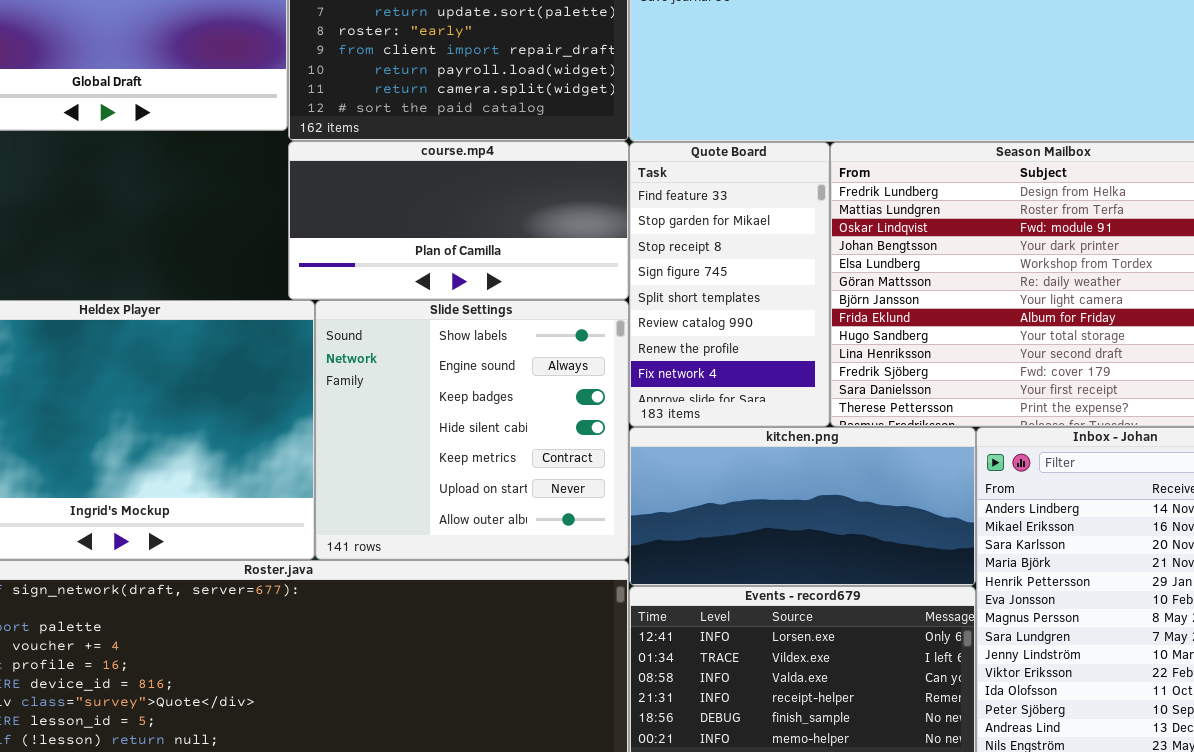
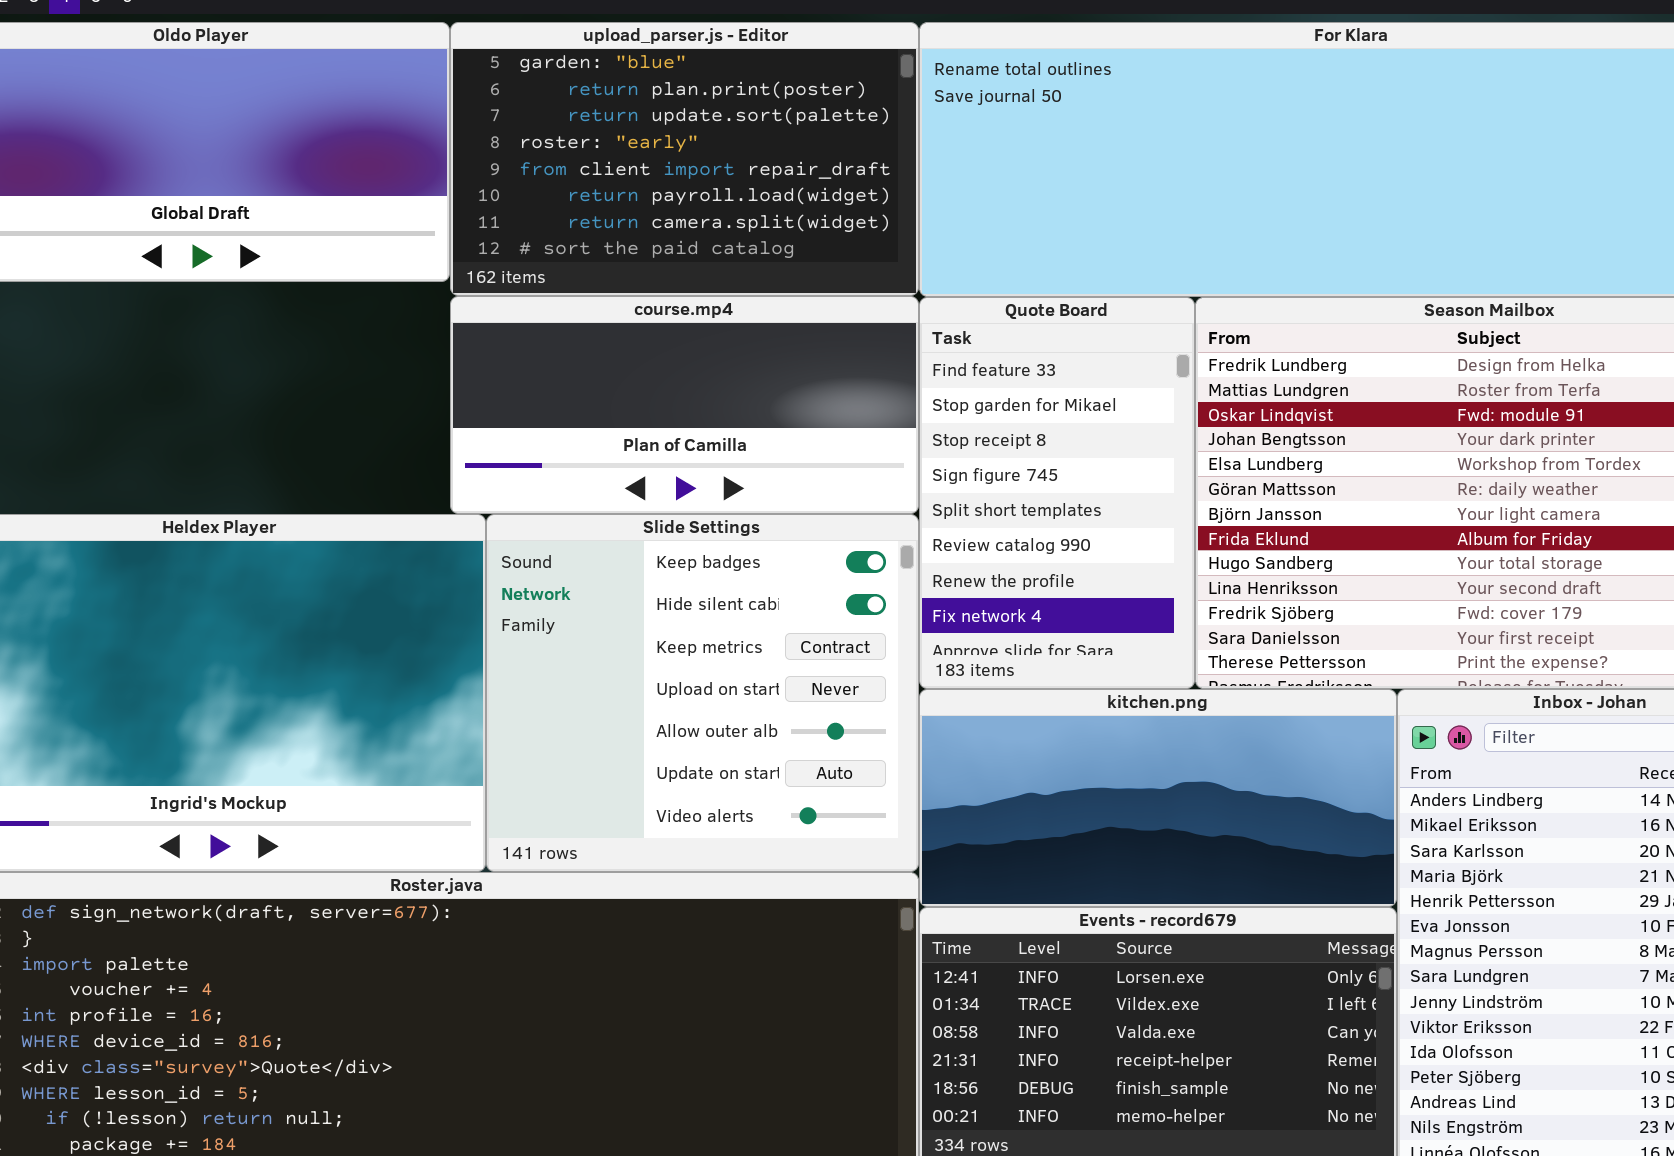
Slide Settings: [315,300,629,560] -> [486,514,919,872], scrolled down 2 rows

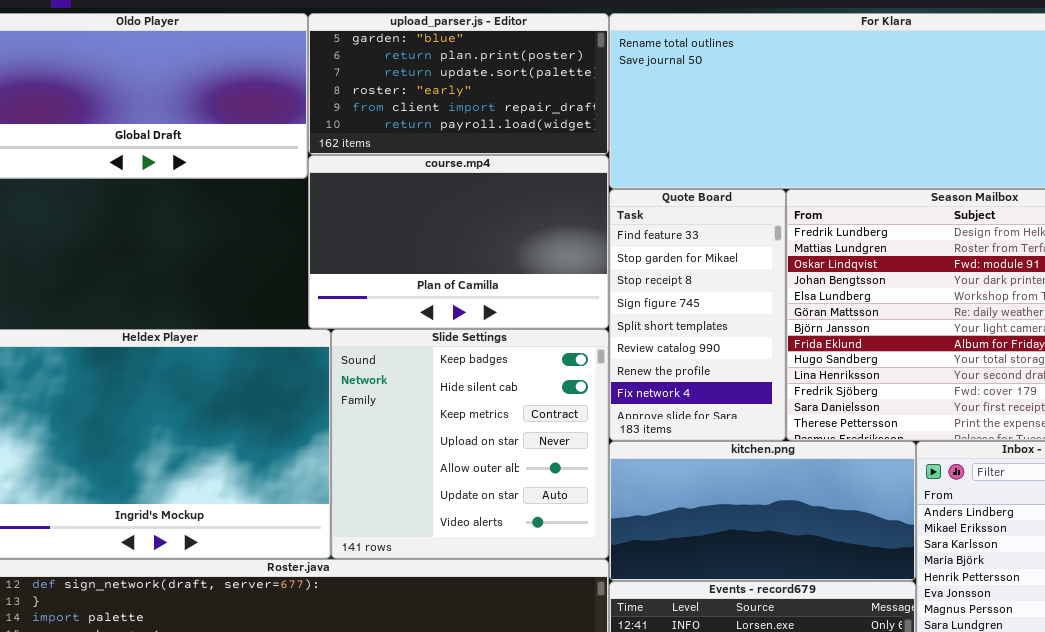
upload_parser.js - Editor: [450,22,919,296] -> [308,13,609,155], resized
course.mp4: [450,296,919,514] -> [308,155,609,329], resized

